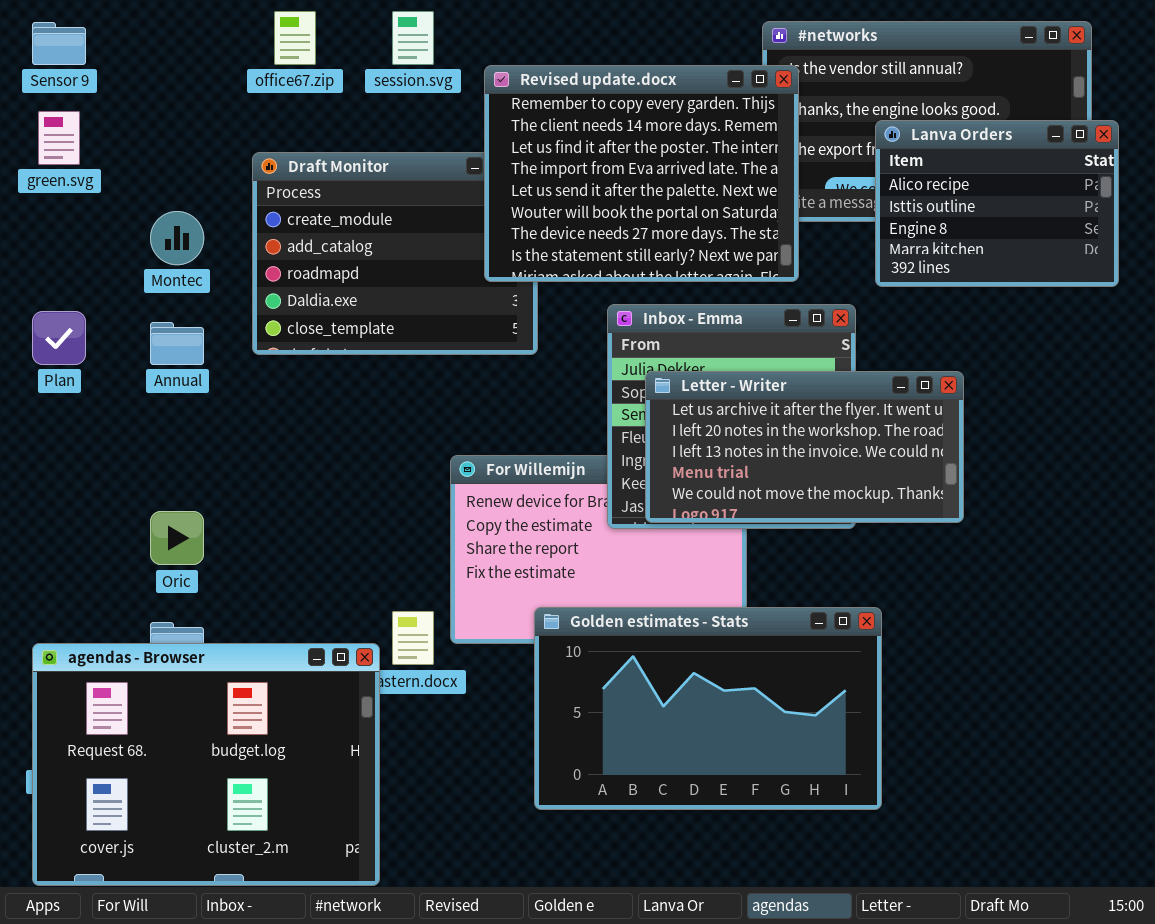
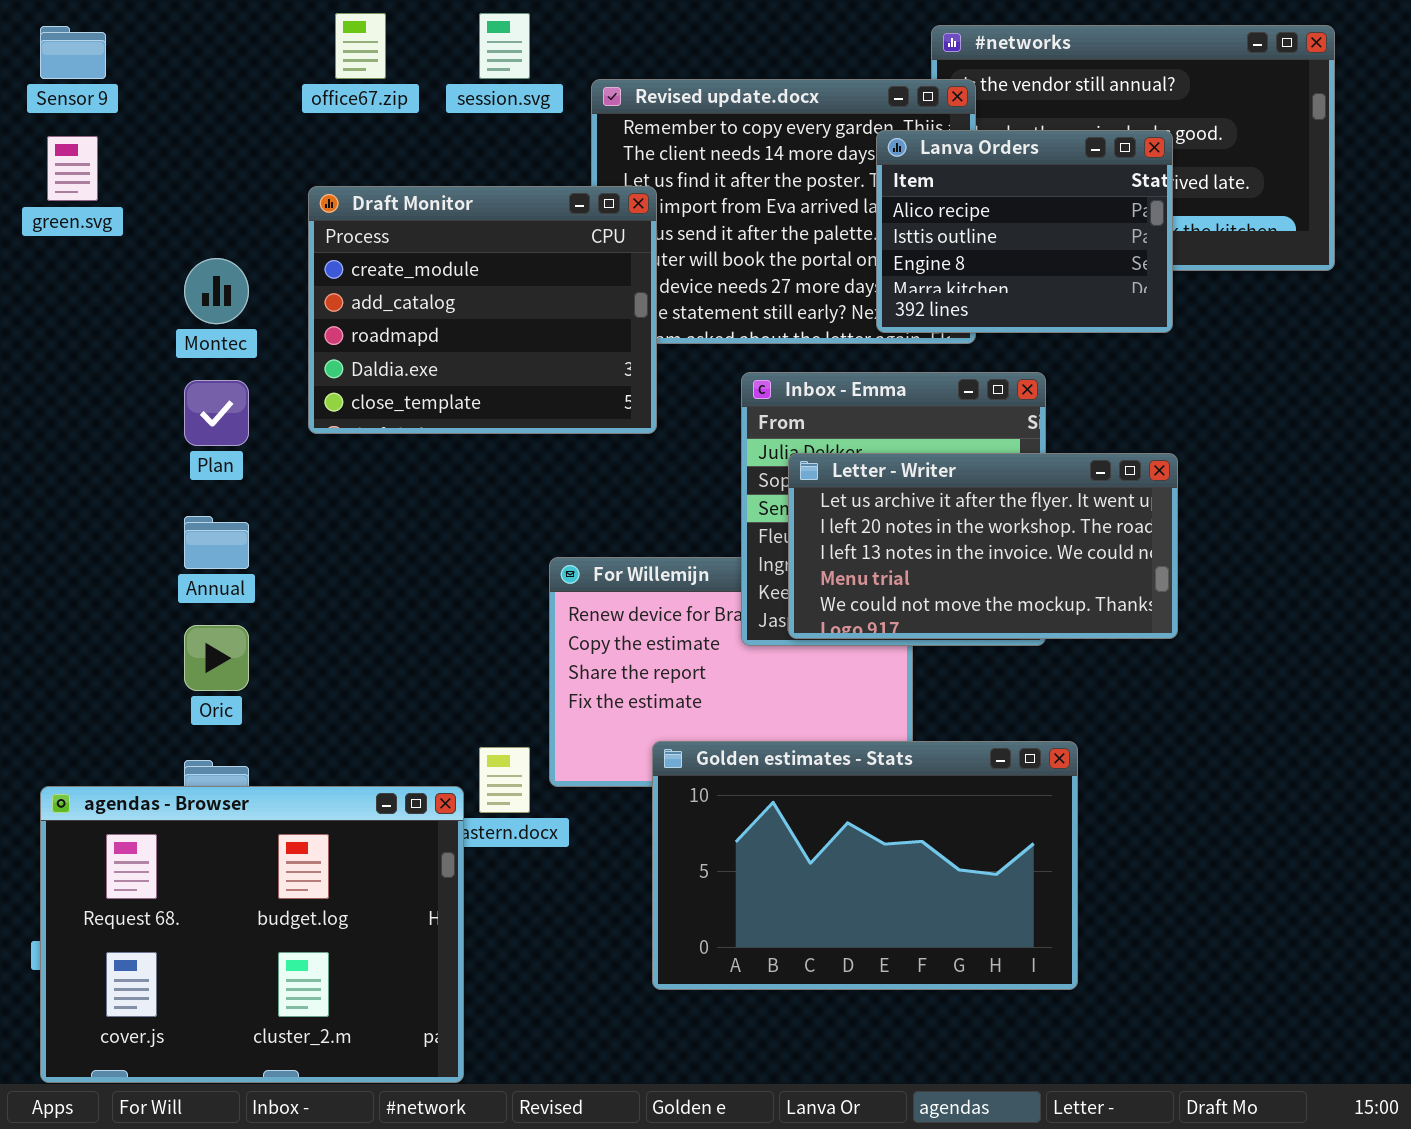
Lanva Orders: [875,120,1119,287] -> [876,130,1173,333], moved
Draft Monitor: [252,152,538,355] -> [308,186,657,434], raised
Plan: [32,311,86,365] -> [184,380,249,446], moved
Annual: [150,322,204,365] -> [184,516,249,569], moved

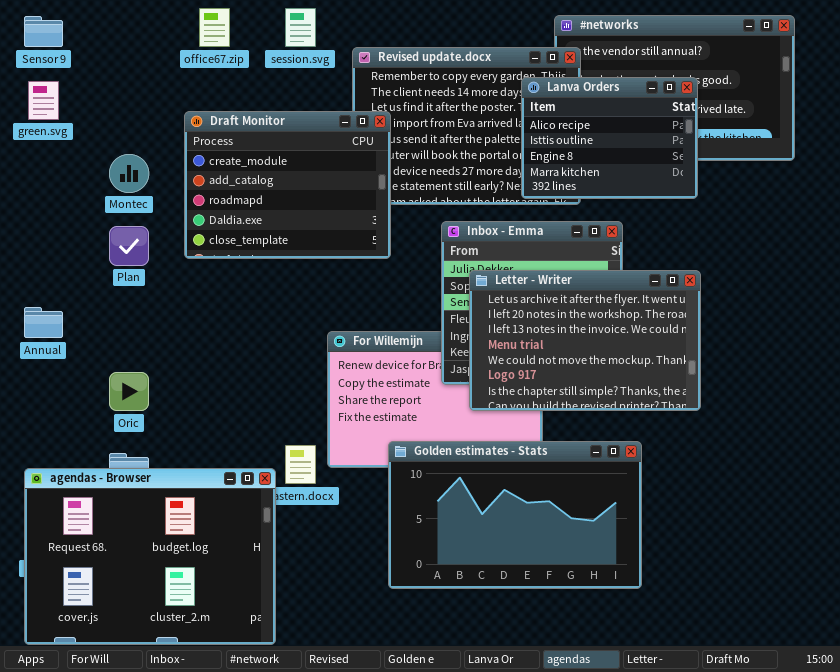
Letter - Writer: [788,453,1178,639] -> [469,270,701,411], resized
Annual: [184,516,249,569] -> [24,307,63,338], moved

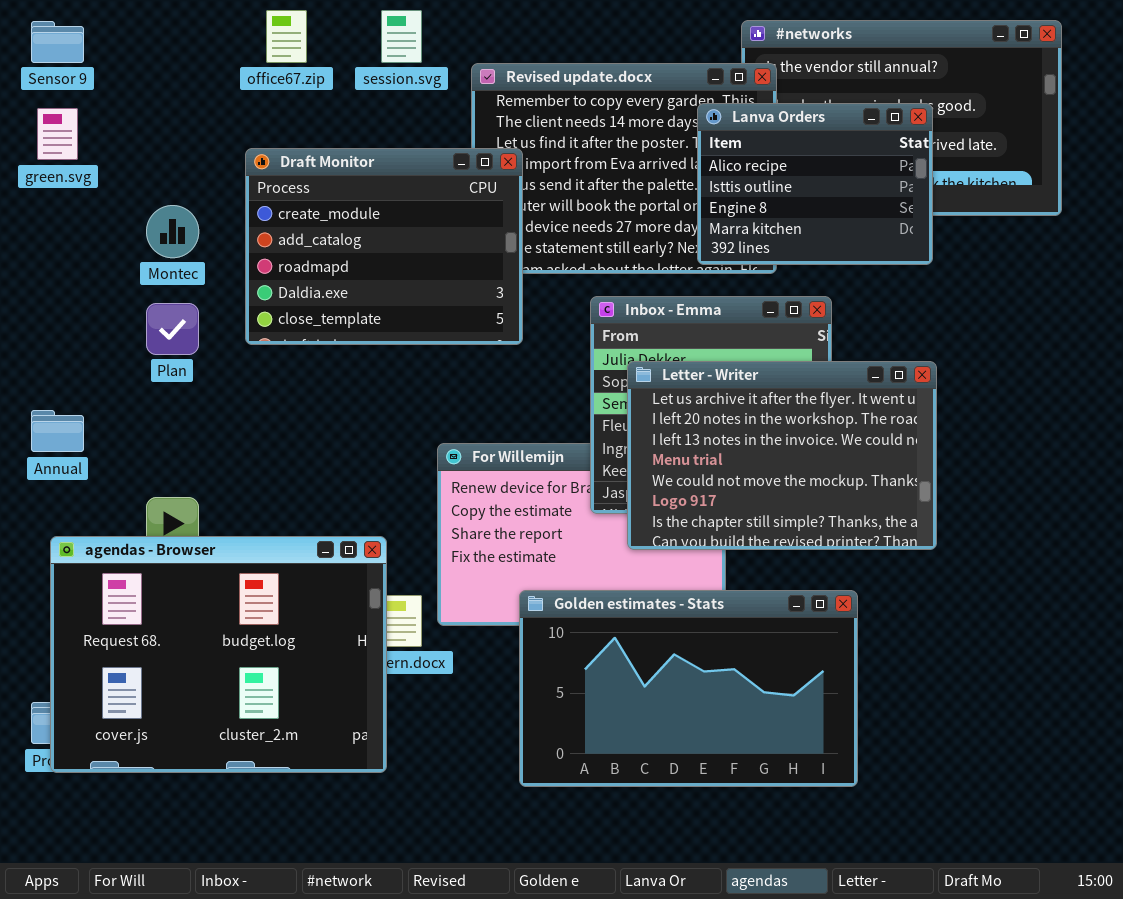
agendas - Browser: [24,468,276,645] -> [50,536,387,773], moved

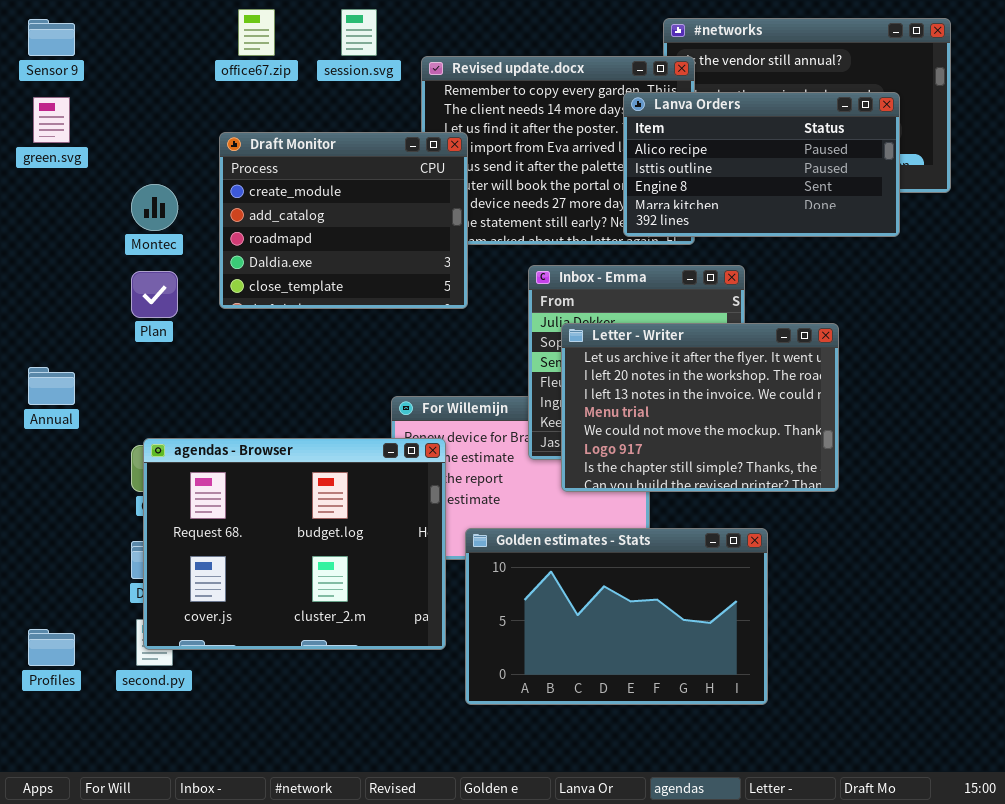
Lanva Orders: [697,103,933,265] -> [623,92,900,237], resized
agendas - Browser: [50,536,387,773] -> [143,438,446,650], moved

